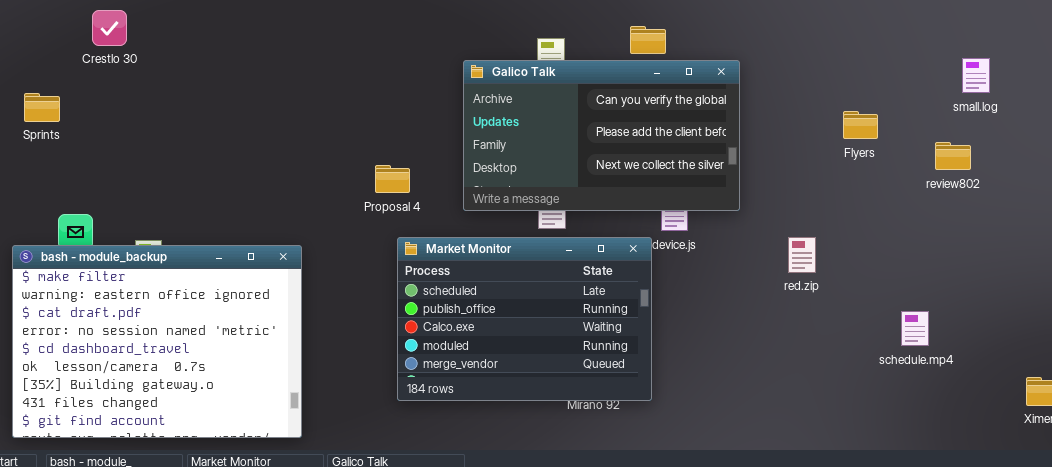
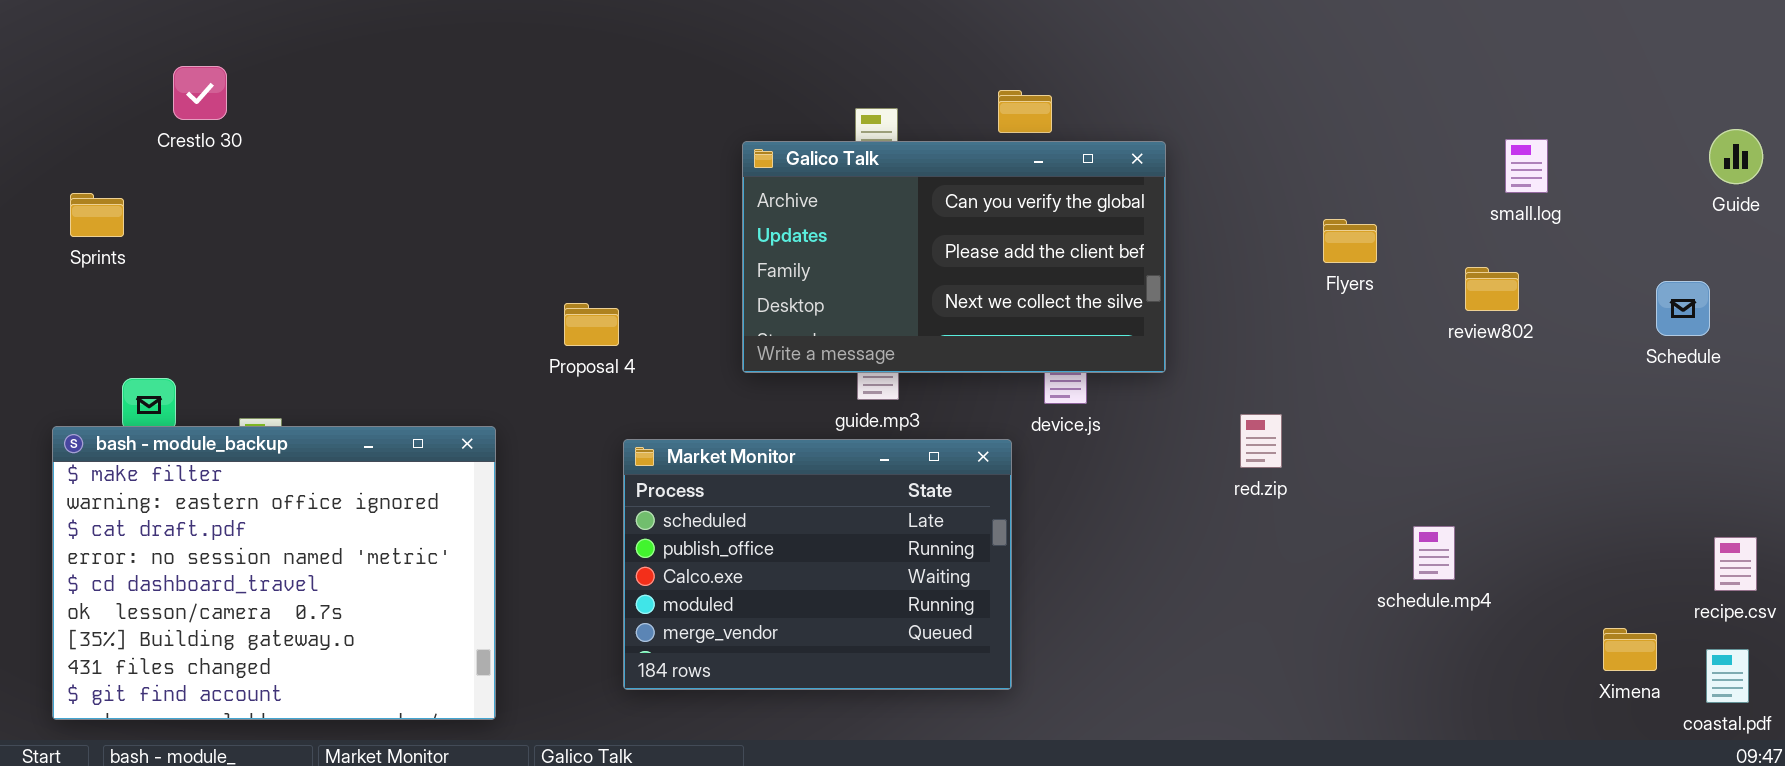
Proposal 4: [375,165,410,193] -> [564,303,619,346], moved
Market Monitor: [397,237,652,401] -> [623,439,1012,690], moved

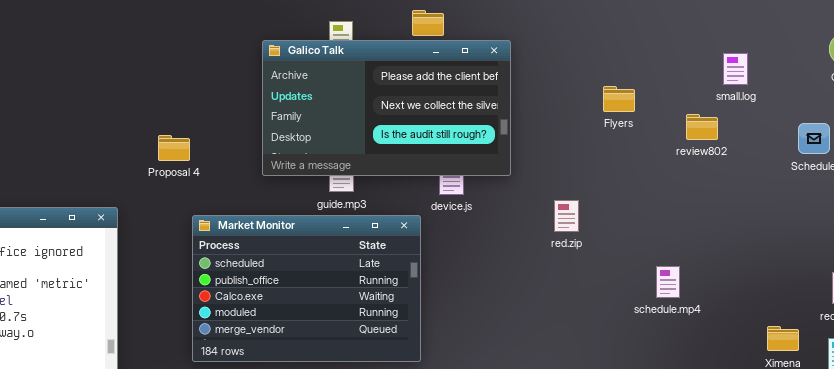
small.log: [1505,139,1548,193] -> [723,53,748,85], moved
Galico Talk: [742,141,1166,373] -> [262,40,511,176], scrolled down 1 row

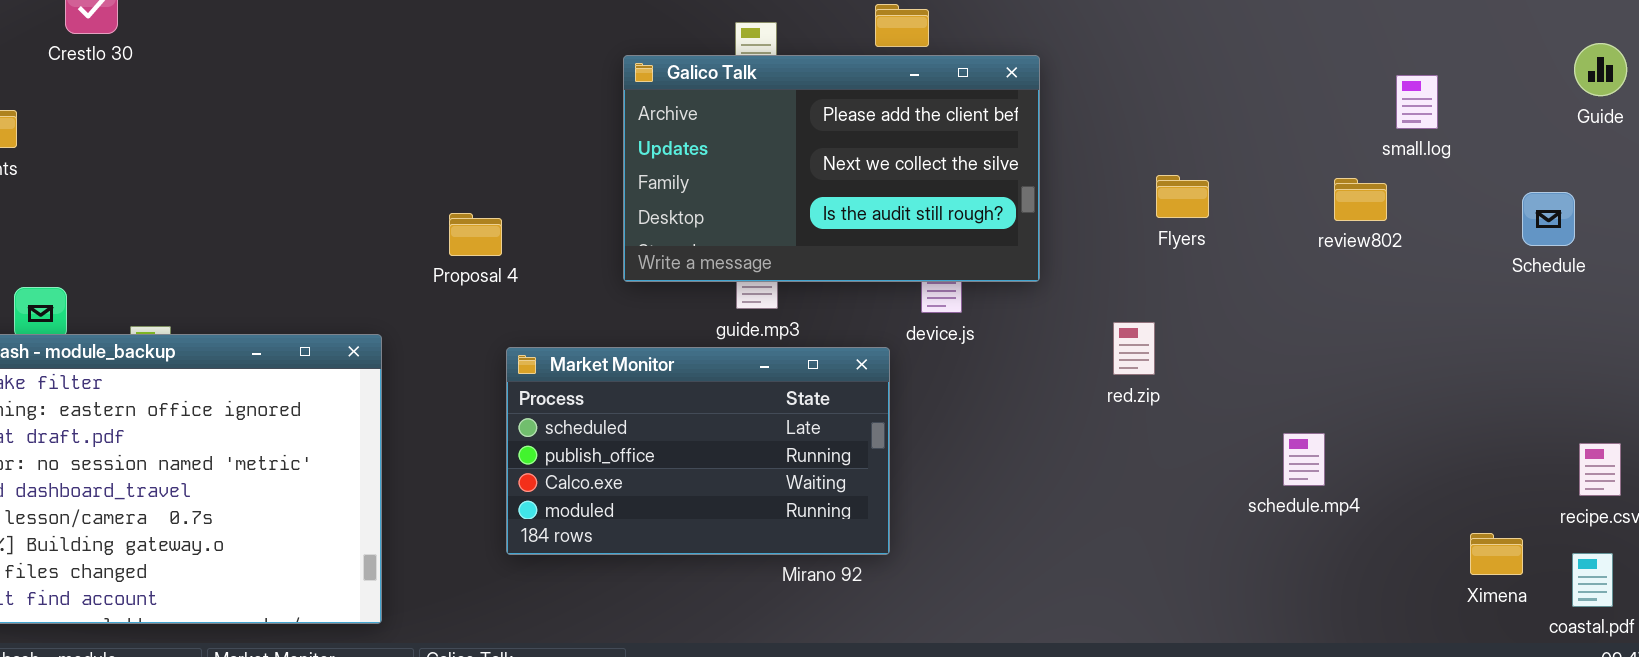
Flyers: [603,86,635,112] -> [1156,175,1209,218], moved
Market Monitor: [192,215,421,362] -> [506,347,890,555], resized

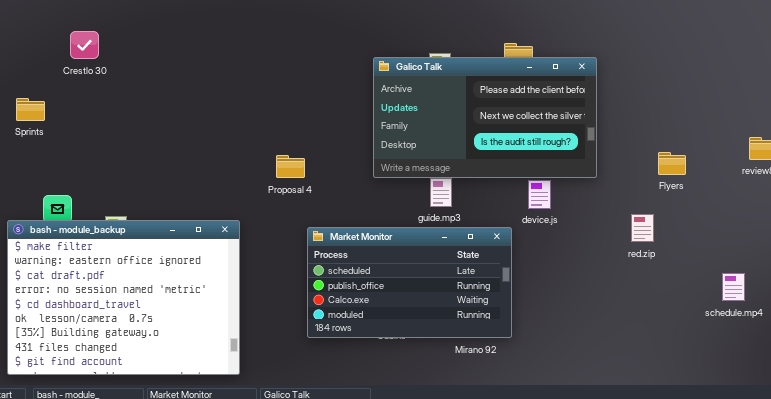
Galico Talk: [623,55,1040,282] -> [373,57,597,178], moved
Flyers: [1156,175,1209,218] -> [658,152,686,175], moved

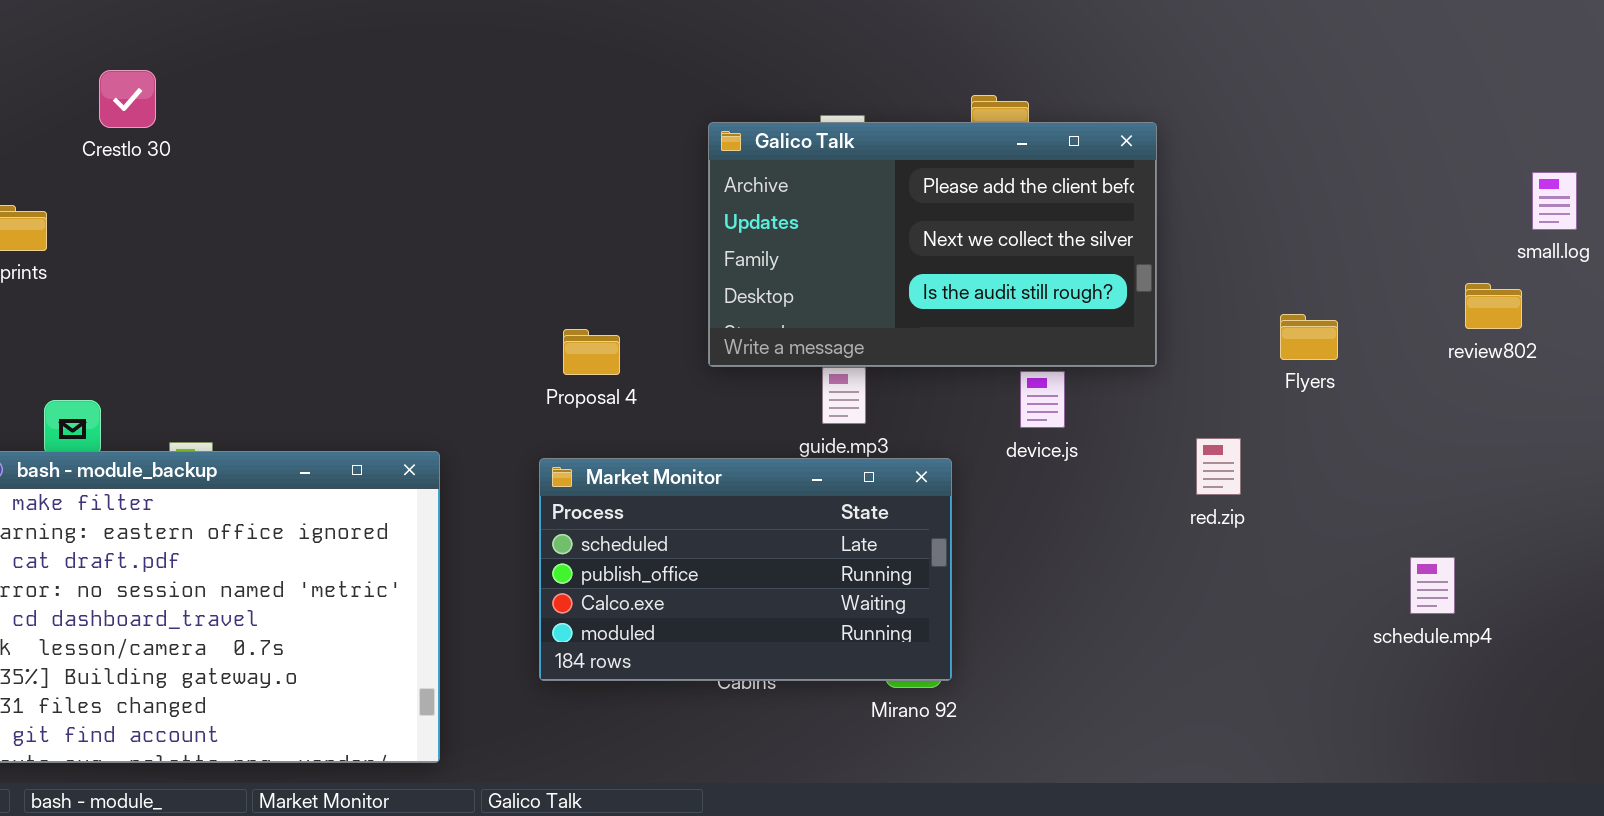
Proposal 4: [276,155,305,178] -> [563,329,620,375], moved
red.zip: [631,214,654,242] -> [1196,438,1241,495], moved
Market Monitor: [307,227,512,338] -> [539,458,952,681], moved

